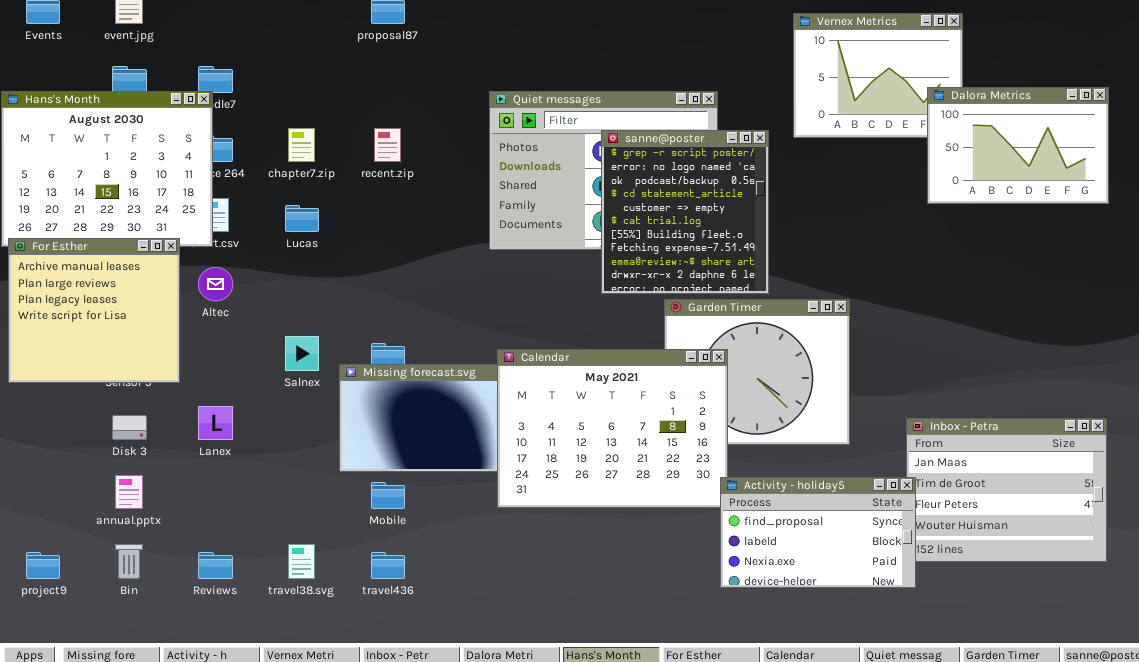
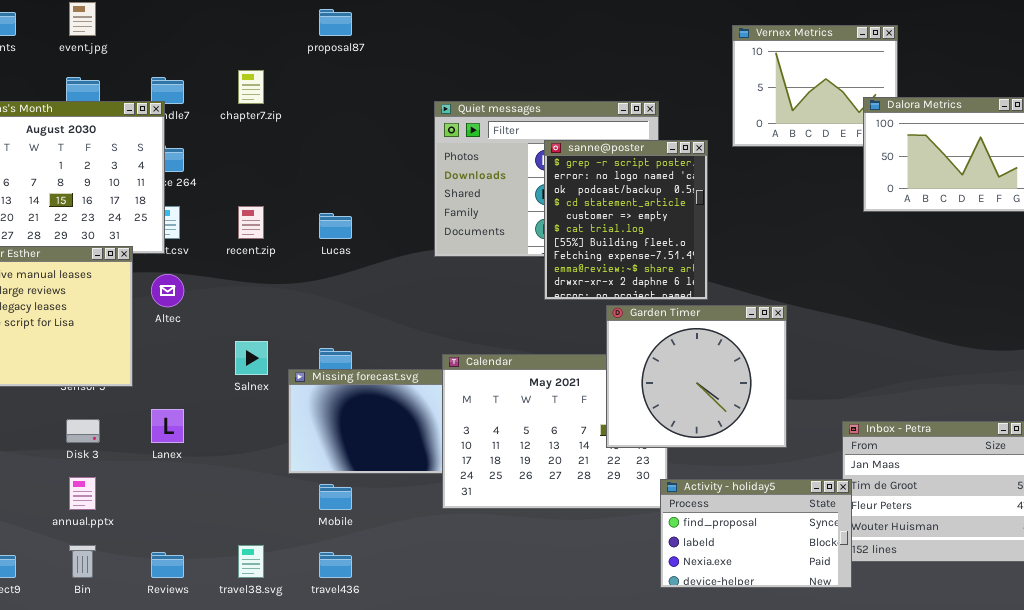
chapter7.zip: [288,128,315,162] -> [238,70,264,104], moved
recent.zip: [374,128,401,162] -> [238,206,264,239], moved
Lucas: [285,205,319,232] -> [319,213,352,239], moved
Garden Timer: [664,299,850,445] -> [606,305,787,448], raised

